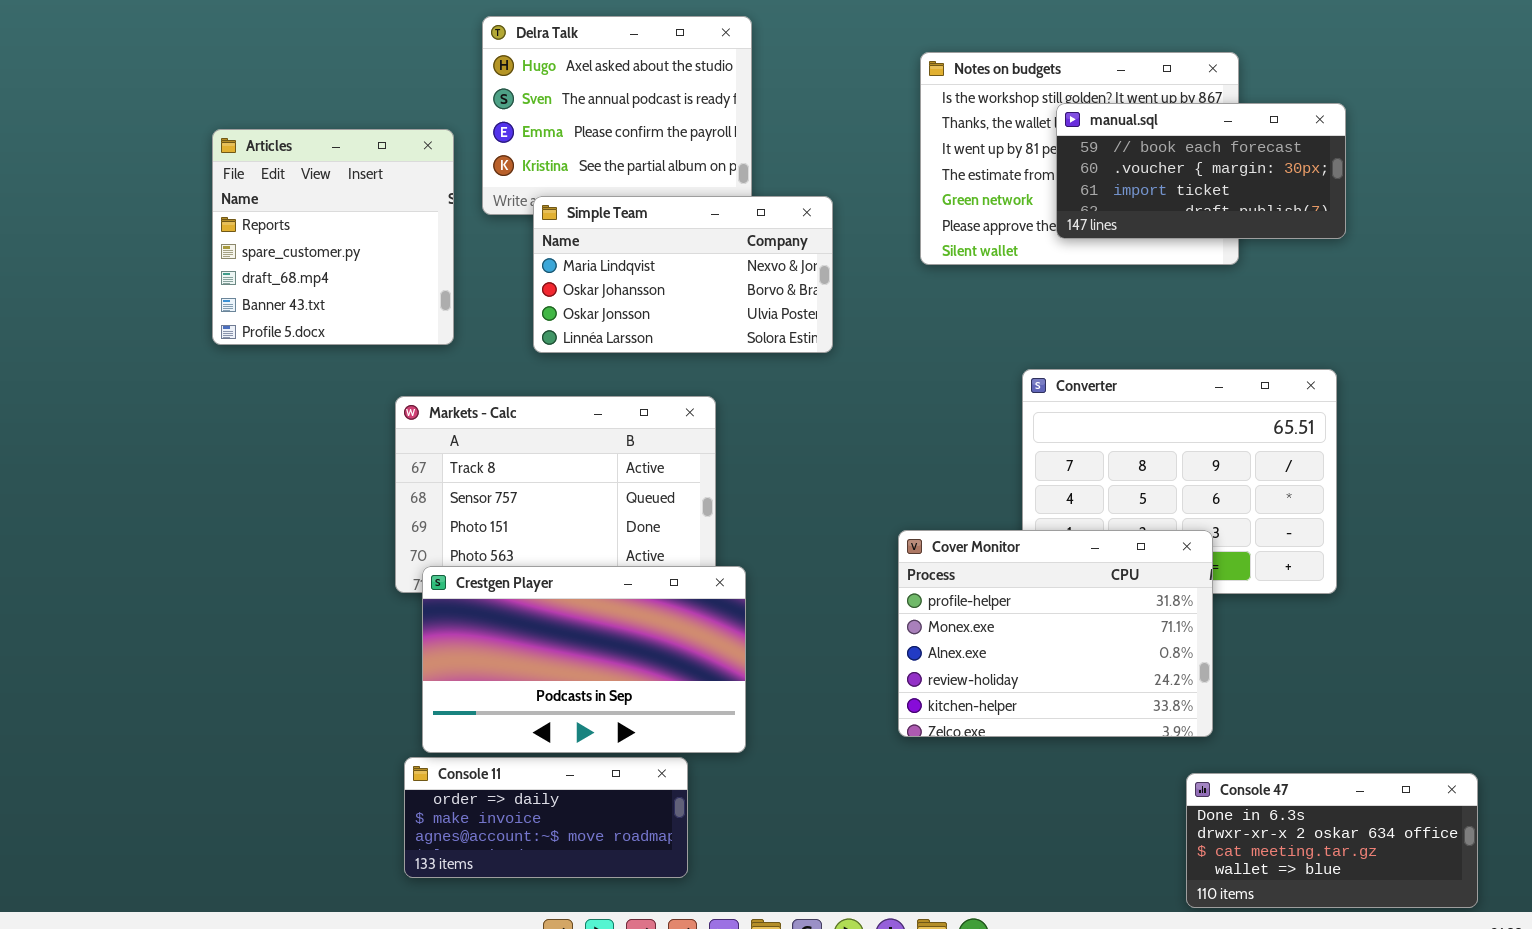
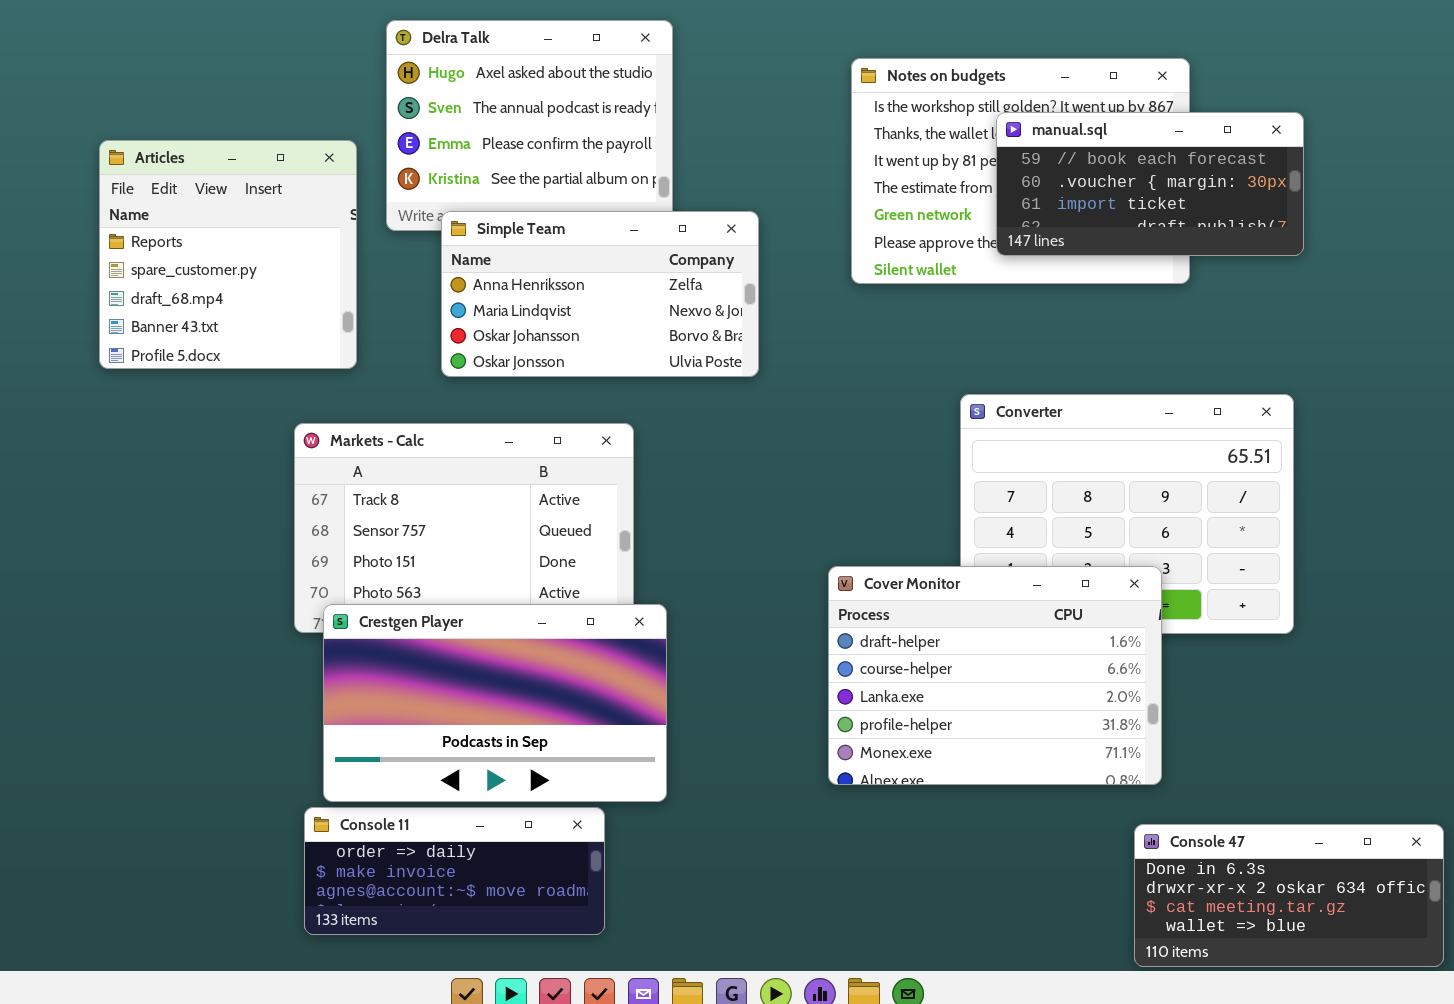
Simple Team: [533,196,833,353] -> [441,211,759,377], scrolled up 1 row
Cover Monitor: [898,530,1213,737] -> [828,566,1162,785], scrolled up 3 rows

